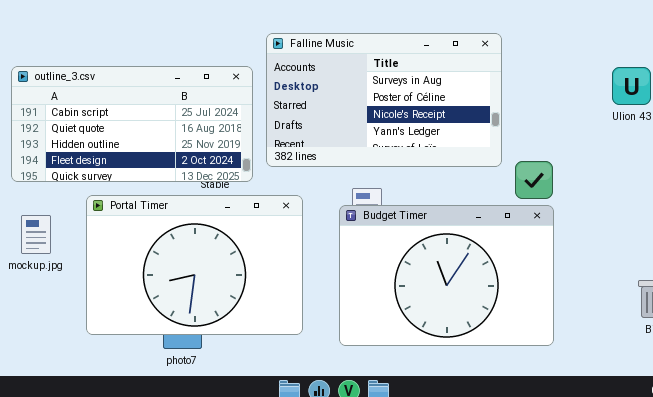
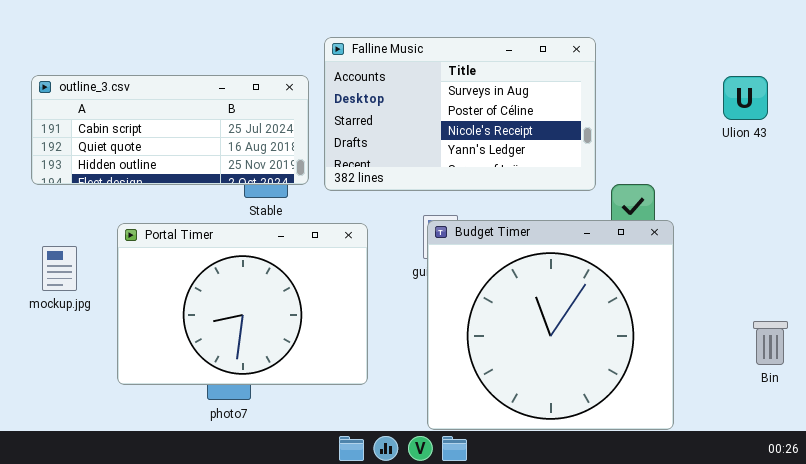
outline_3.csv: [11,66,253,182] -> [31,75,309,185], resized
Budget Timer: [339,205,554,346] -> [427,220,674,430], moved, resized

